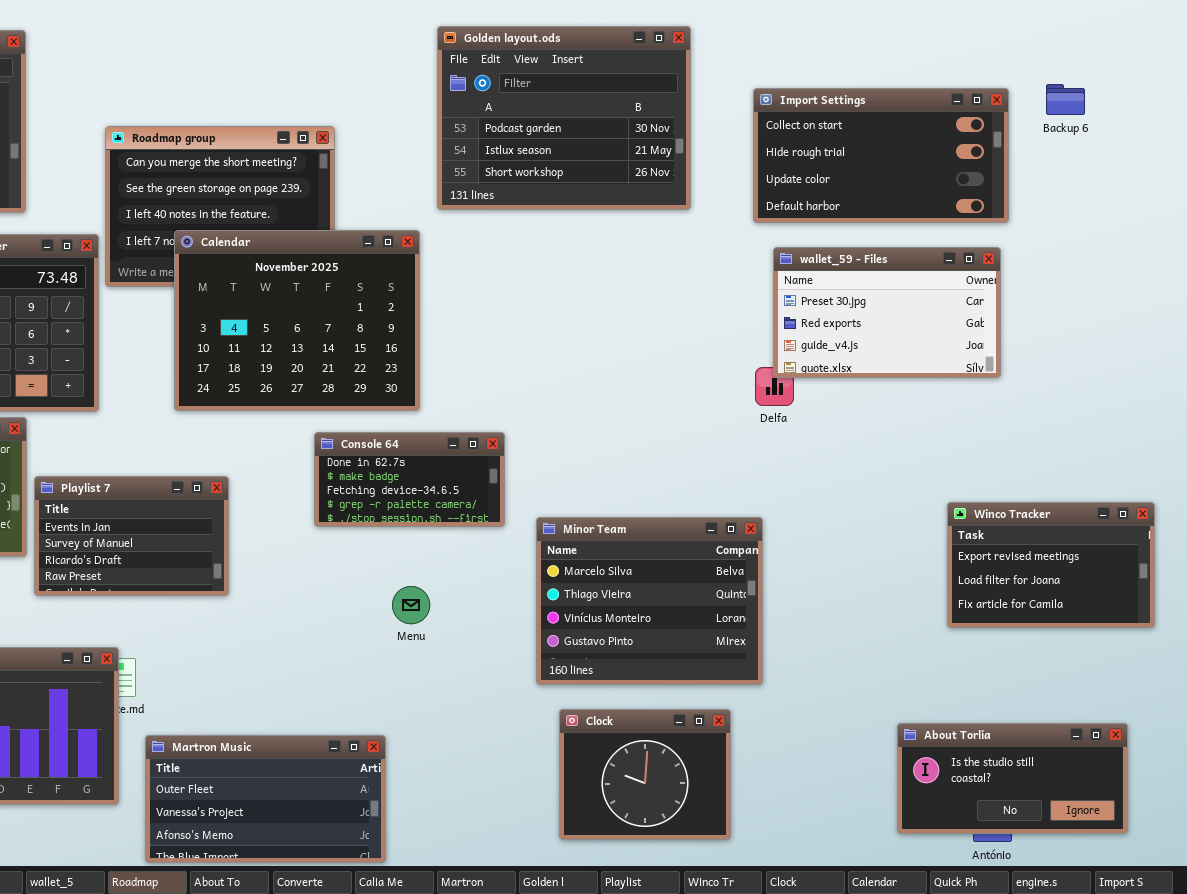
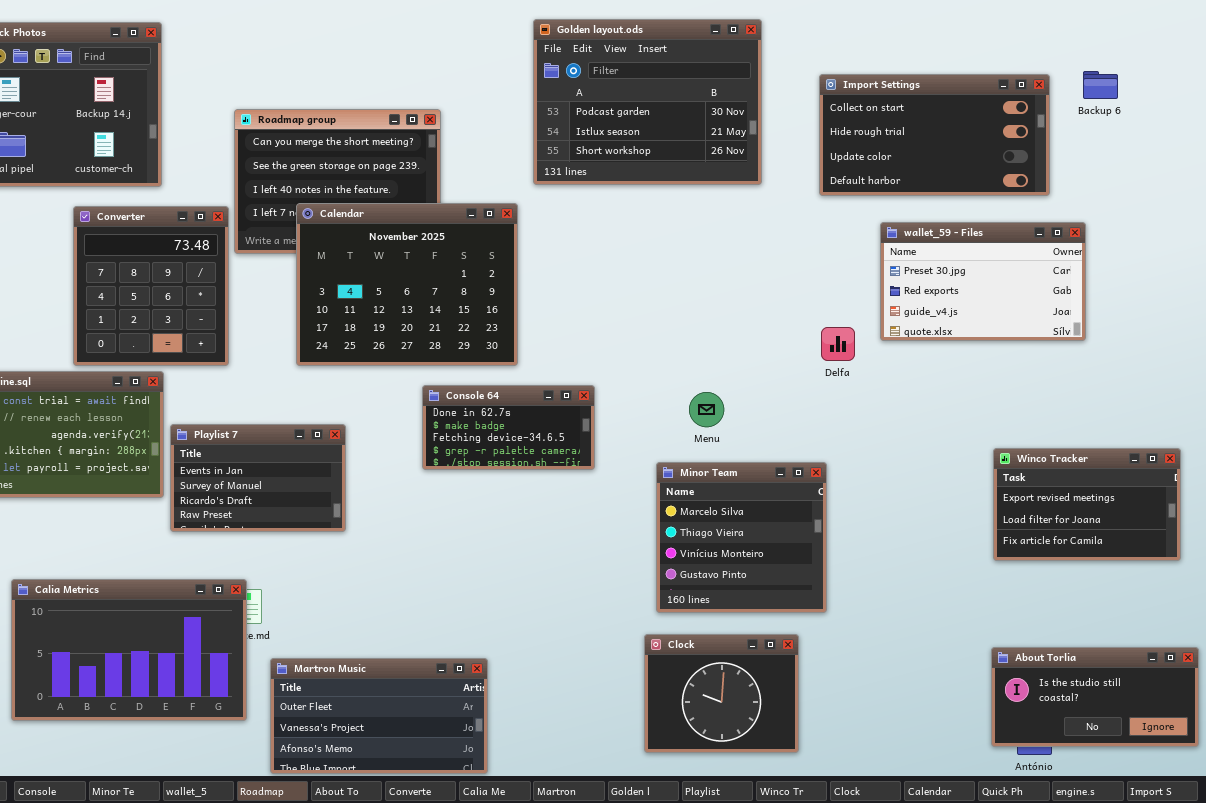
wallet_59 - Files: [773,247,1001,378] -> [880,222,1086,341], moved
Minor Team: [536,517,763,685] -> [656,462,827,613], resized
Menu: [392,586,430,624] -> [689,392,724,427], moved
About Torlia: [897,723,1128,834] -> [991,647,1199,747], moved

